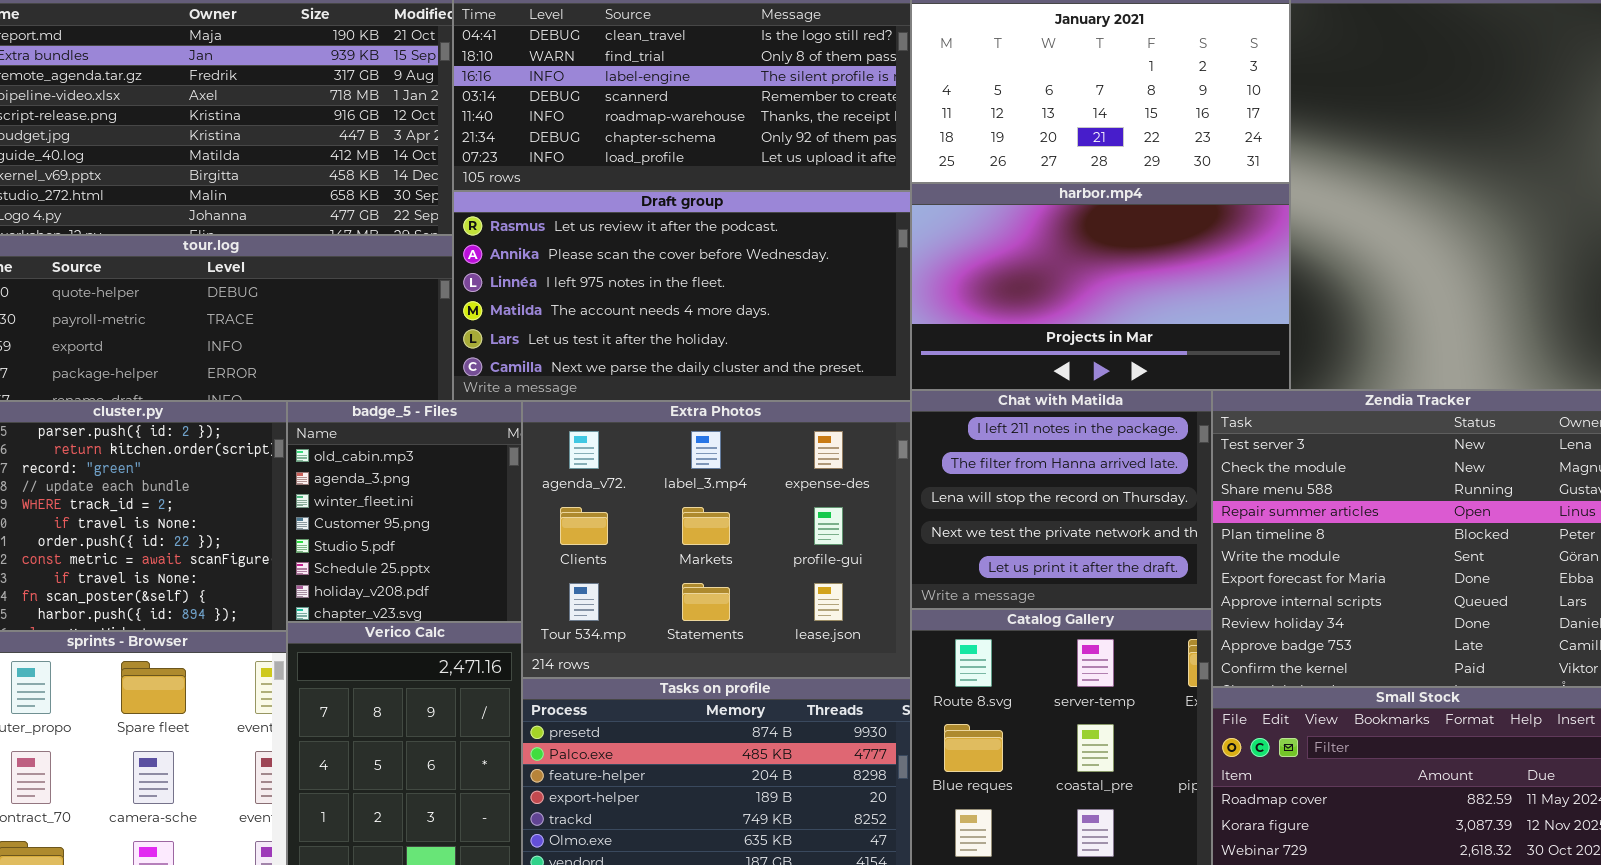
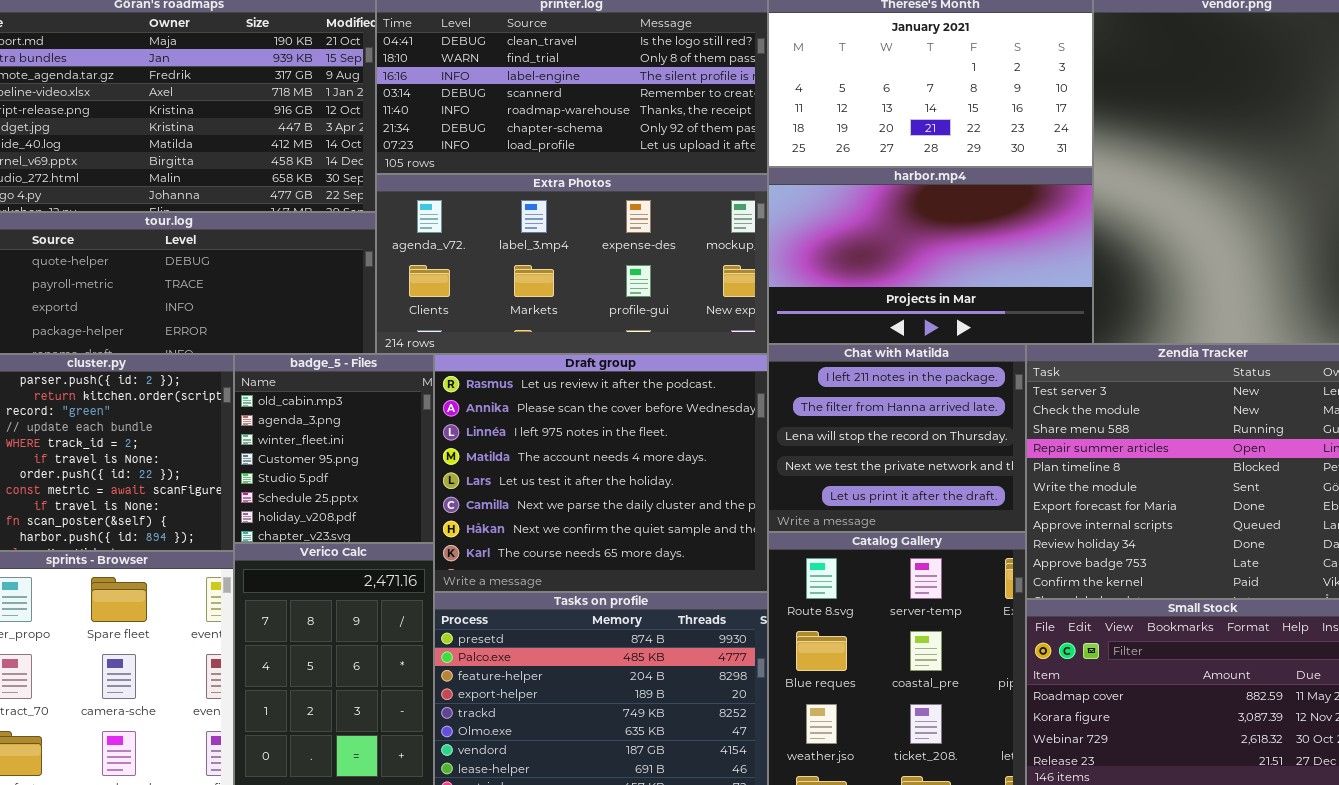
Draft group: [453,191,911,401] -> [434,354,768,592], moved, resized
Extra Photos: [522,401,911,678] -> [376,174,768,354], moved, resized

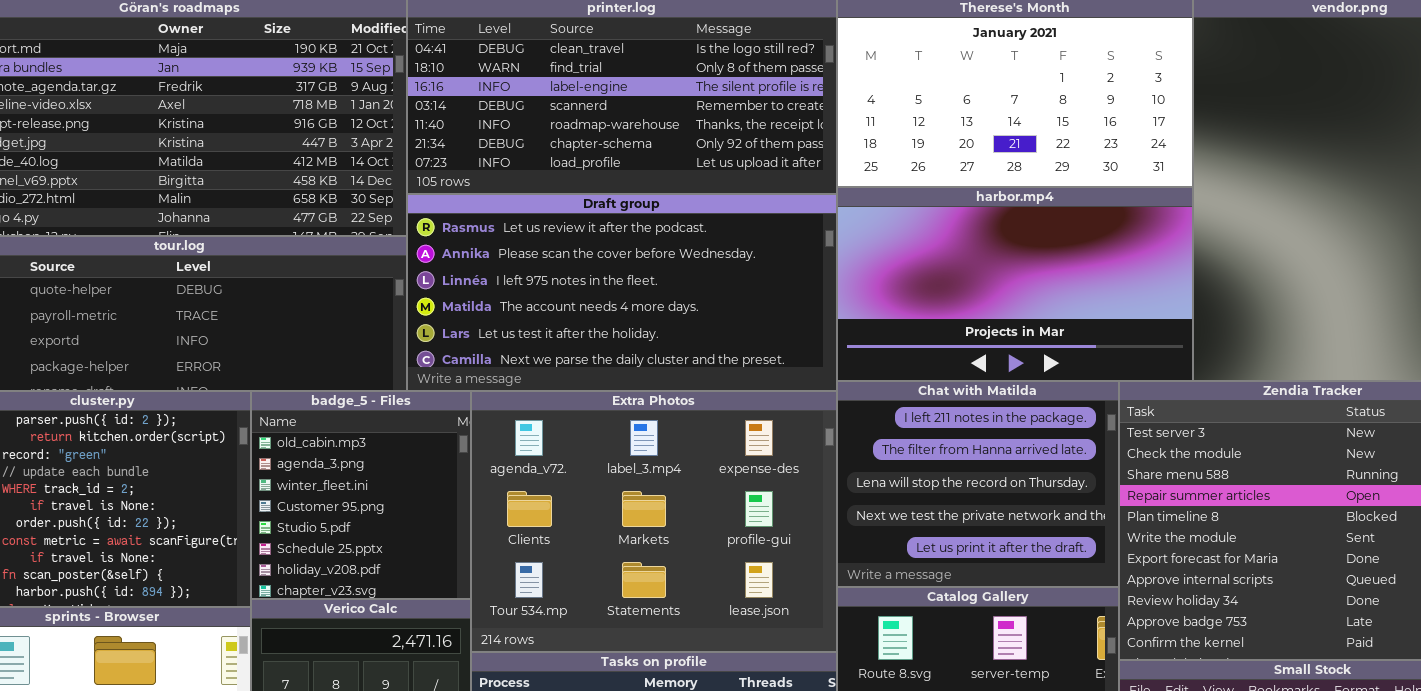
Extra Photos: [376,174,768,354] -> [471,391,837,652], moved, resized
Draft group: [434,354,768,592] -> [407,194,837,391], moved, resized

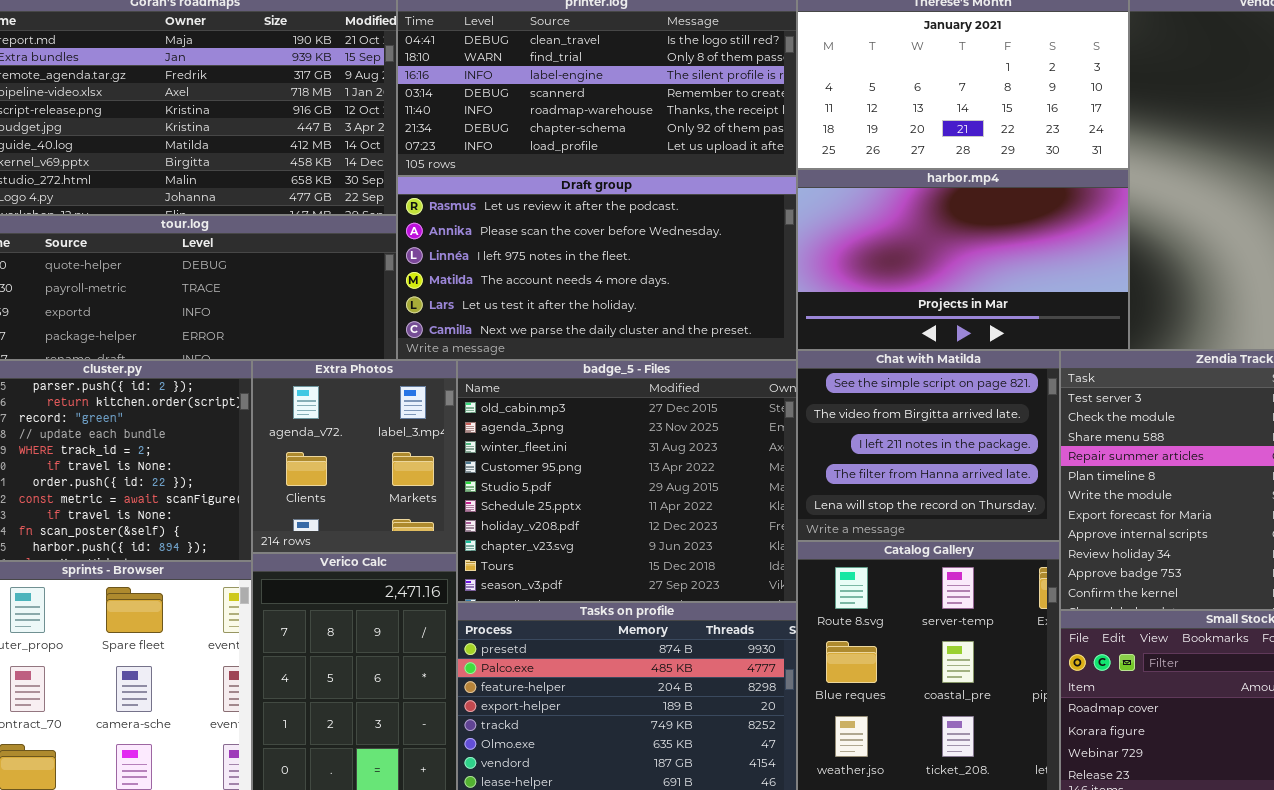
Chat with Matilda: [837,381,1119,587] -> [797,350,1060,541], scrolled up 2 rows
badge_5 - Files: [251,391,471,599] -> [457,360,797,602], moved, resized
Extra Photos: [471,391,837,652] -> [252,360,457,553], moved, resized

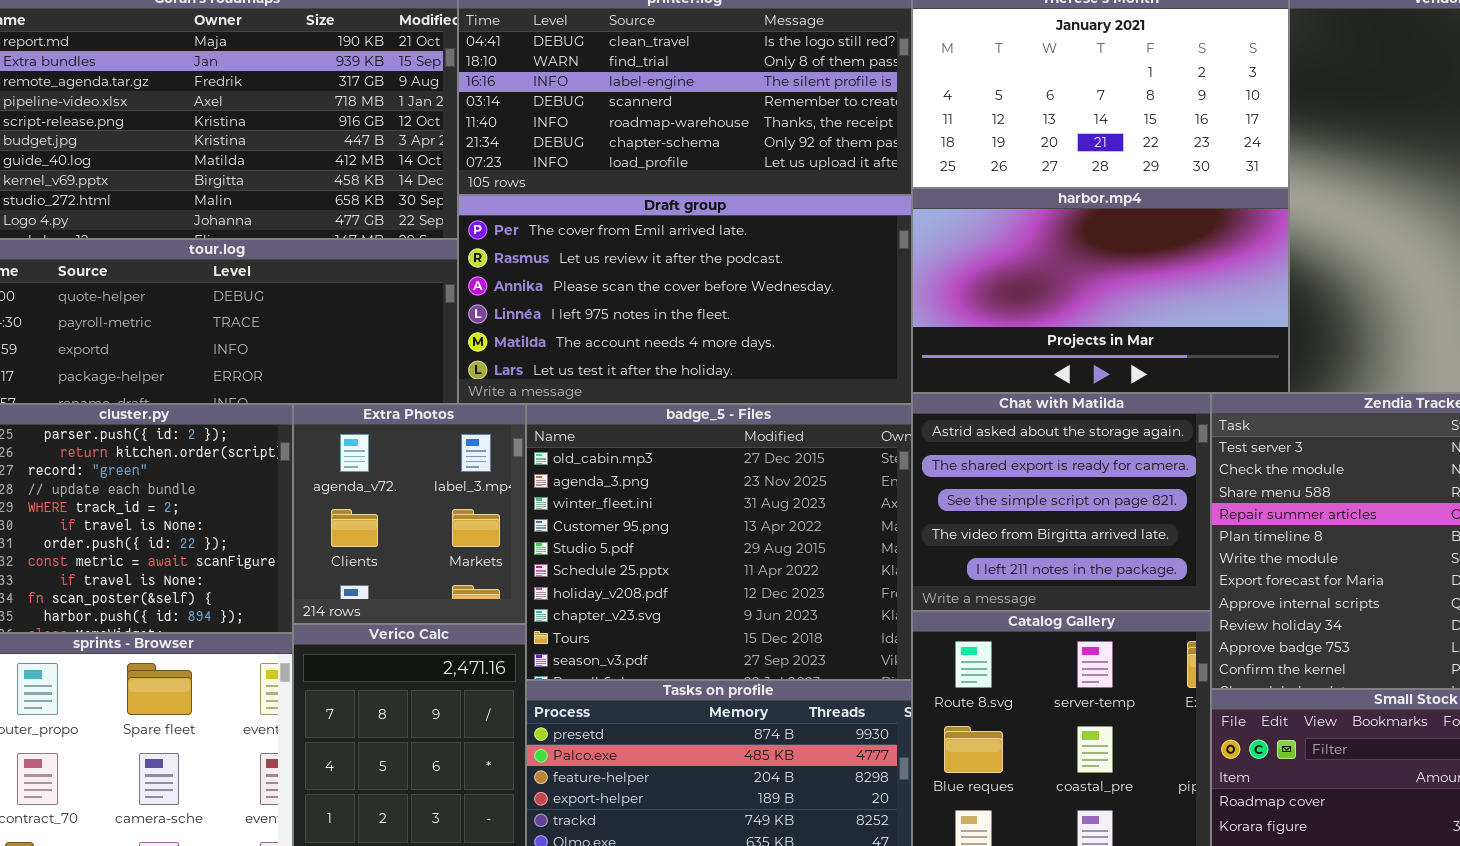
Draft group: [397,176,797,360] -> [458,195,912,404], scrolled up 1 row
Chat with Matilda: [797,350,1060,541] -> [912,393,1211,611], scrolled up 2 rows

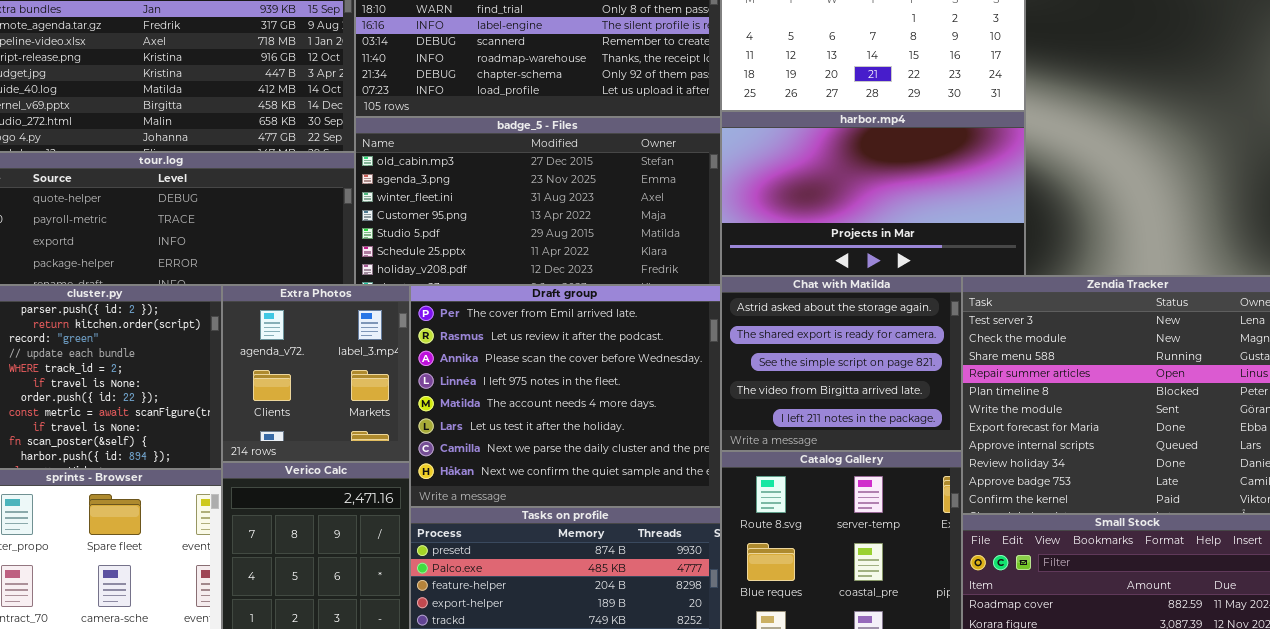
Draft group: [458,195,912,404] -> [410,285,721,507], moved, resized
badge_5 - Files: [526,404,912,680] -> [355,117,721,285], moved, resized

